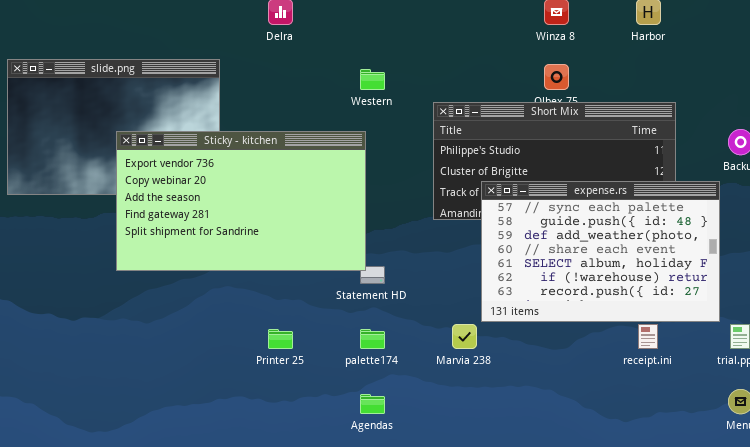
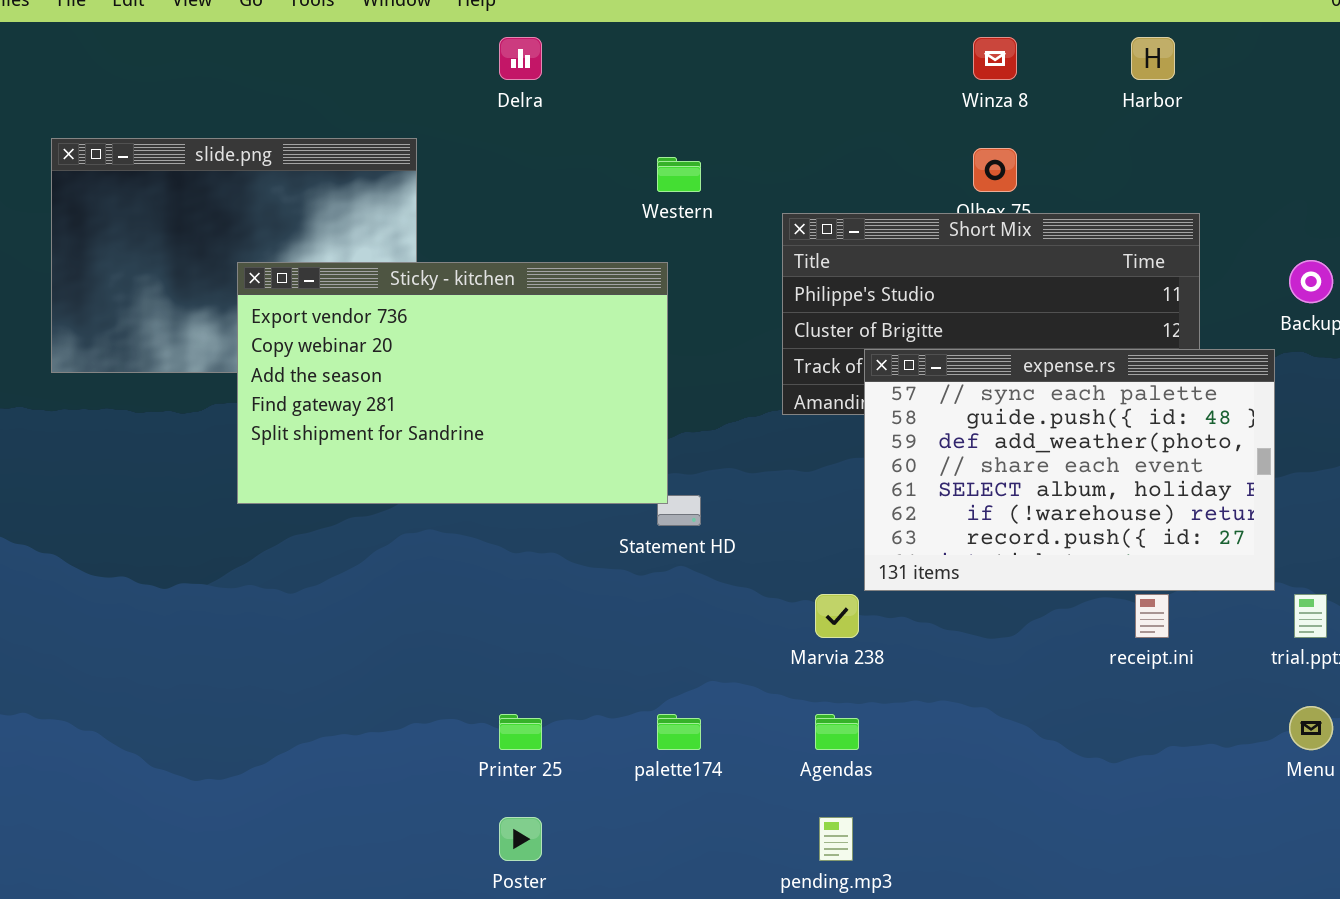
Printer 25: [268,329,293,349] -> [499,714,542,750], moved
palette174: [360,329,385,349] -> [657,714,701,750], moved
Agendas: [360,394,385,414] -> [815,714,859,750], moved

